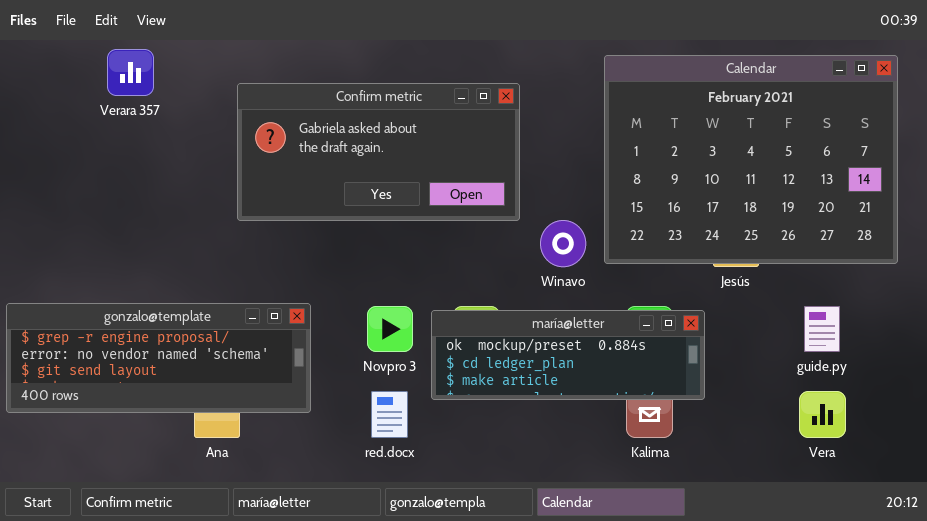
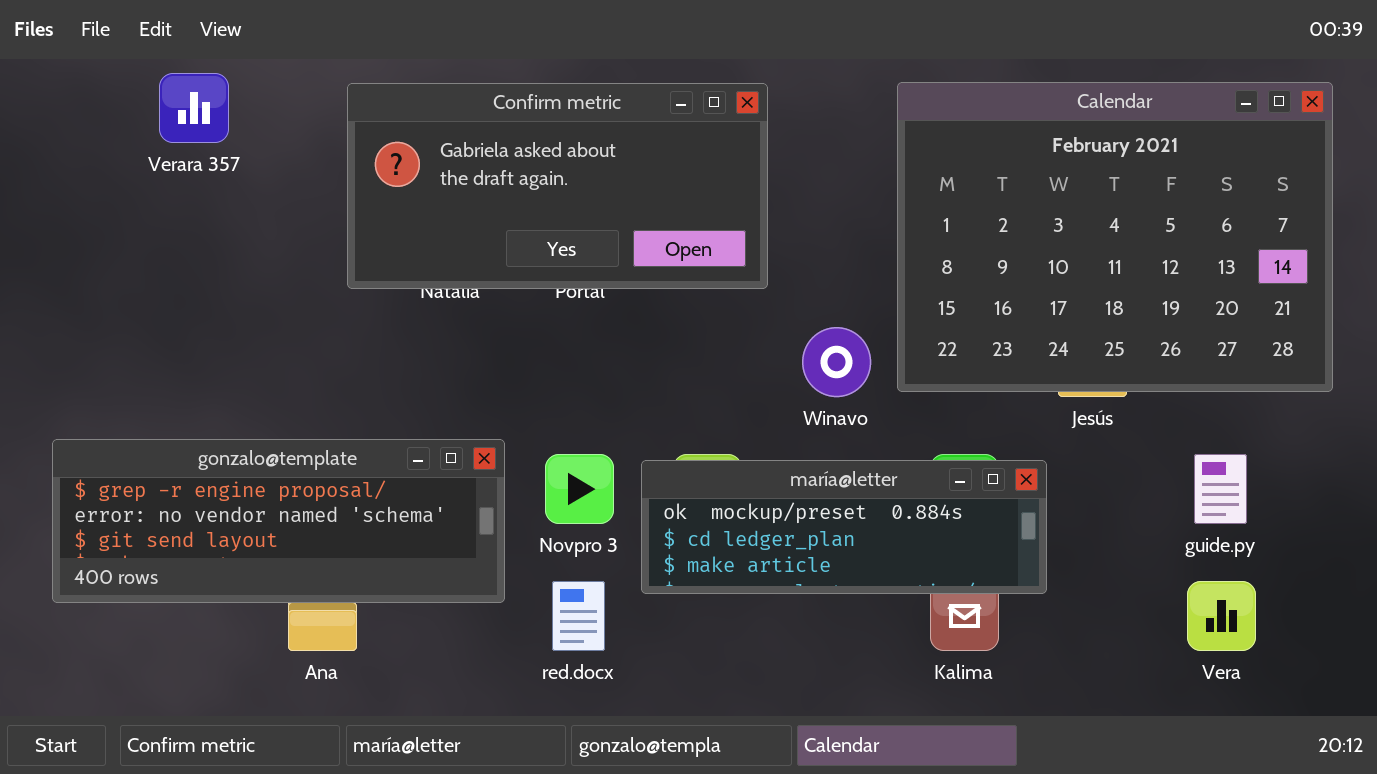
Confirm metric: [237,83,520,221] -> [347,83,768,289], moved
gonzalo@template: [6,303,311,413] -> [52,439,505,603], moved

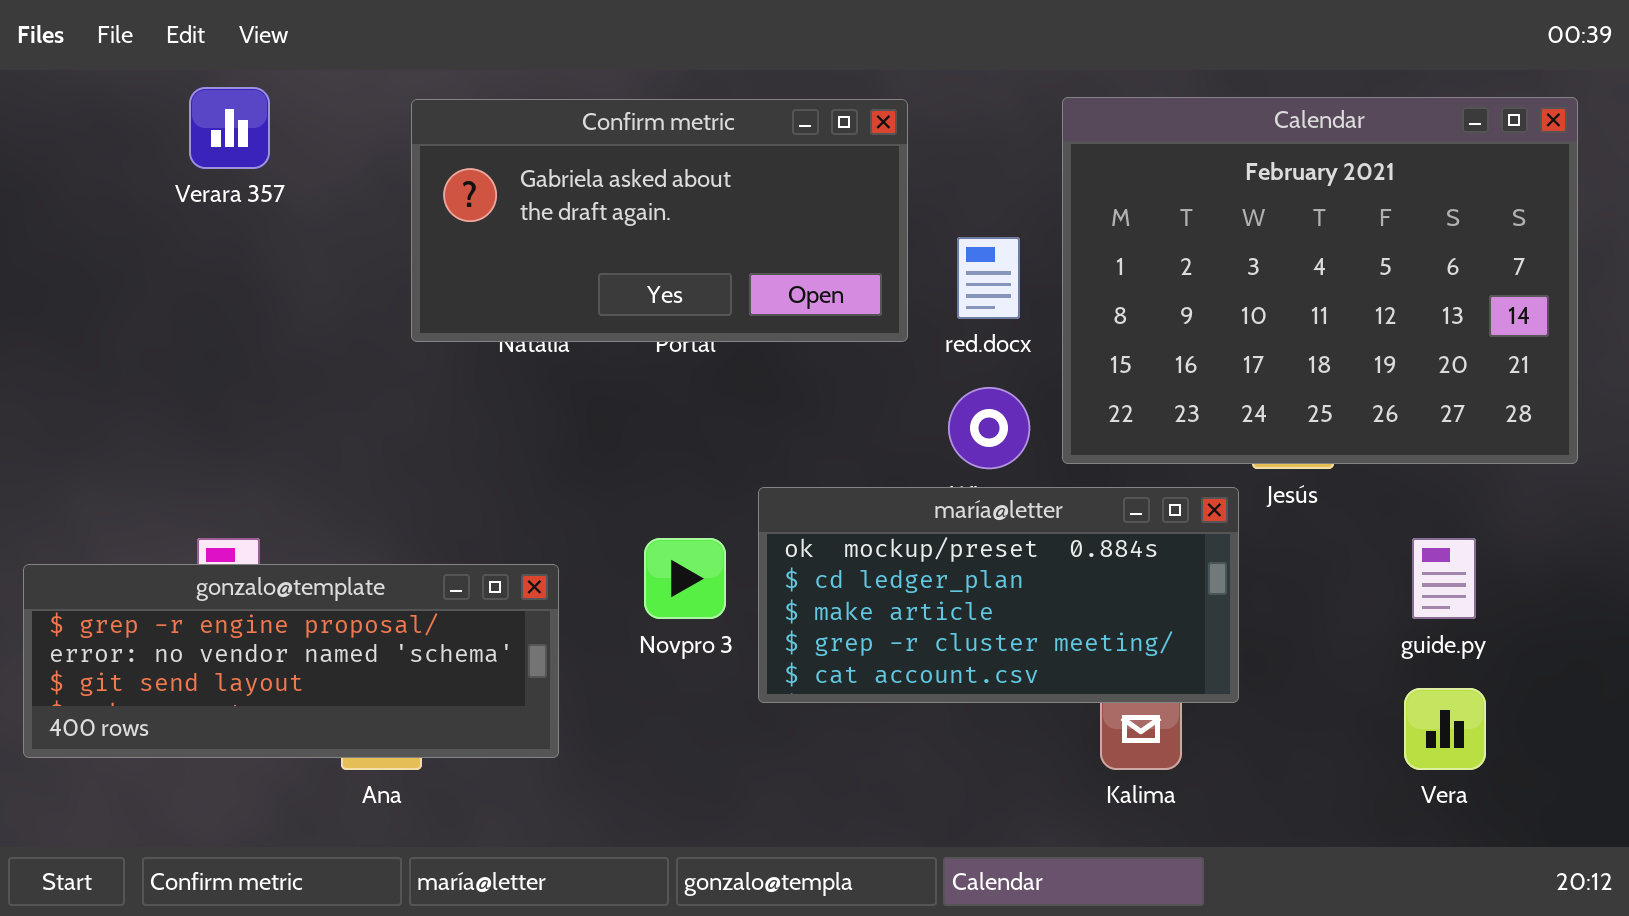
gonzalo@template: [52,439,505,603] -> [23,564,559,758], moved
maría@letter: [641,460,1047,594] -> [758,487,1239,703], resized
red.docx: [552,581,605,651] -> [957,237,1020,319], moved

